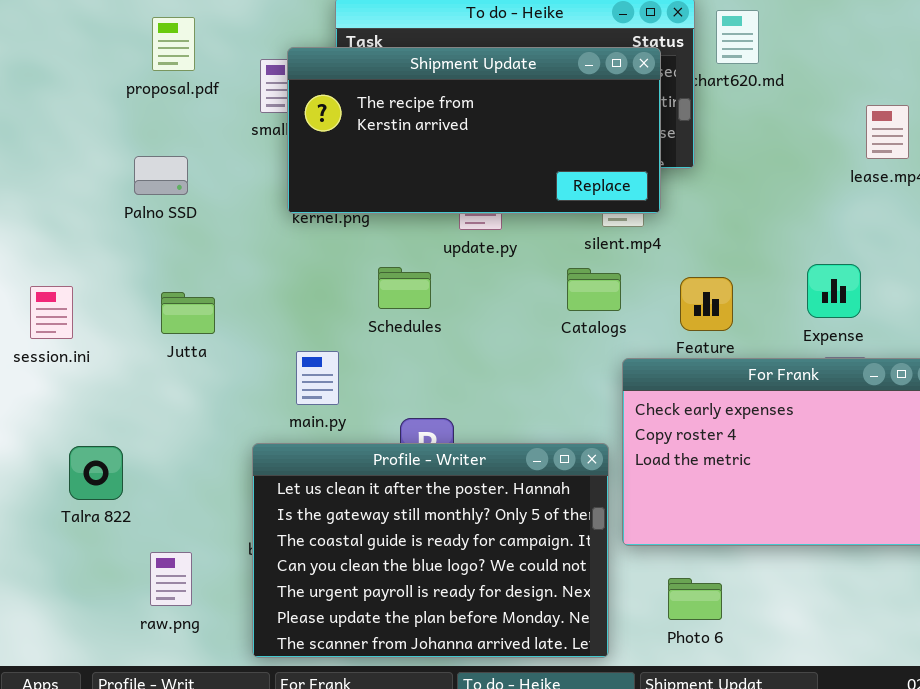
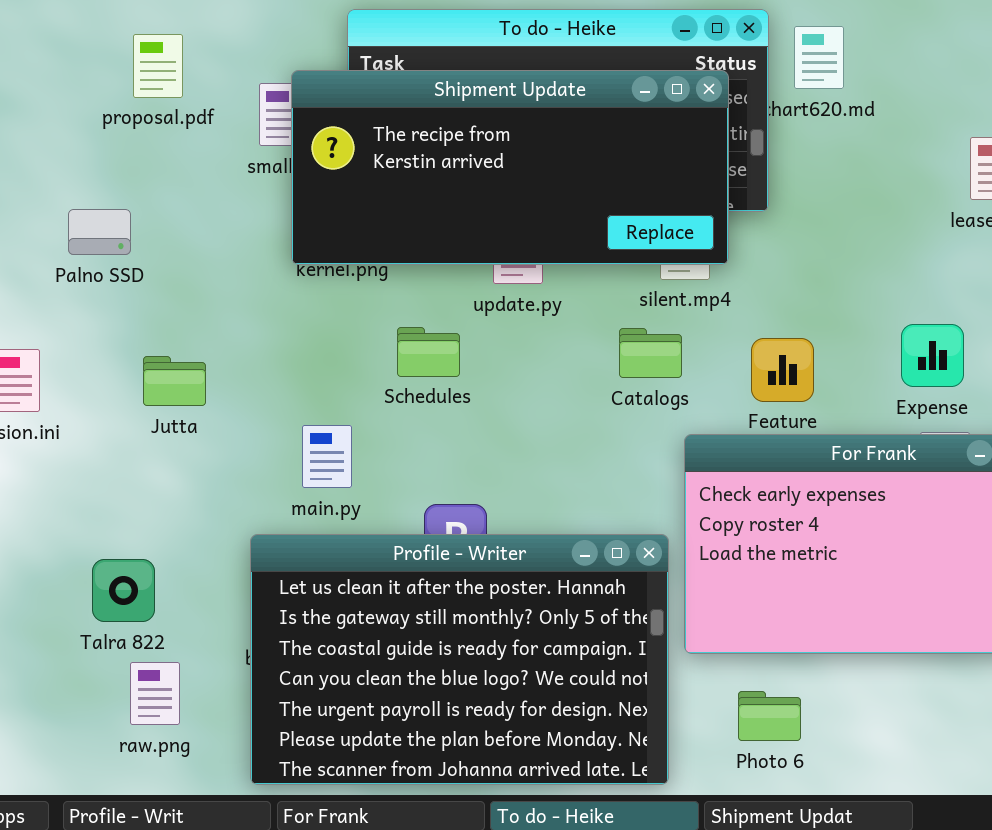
Palno SSD: [134,156,188,195] -> [68,209,131,255], moved
Talra 822: [69,446,123,500] -> [92,559,155,622], moved

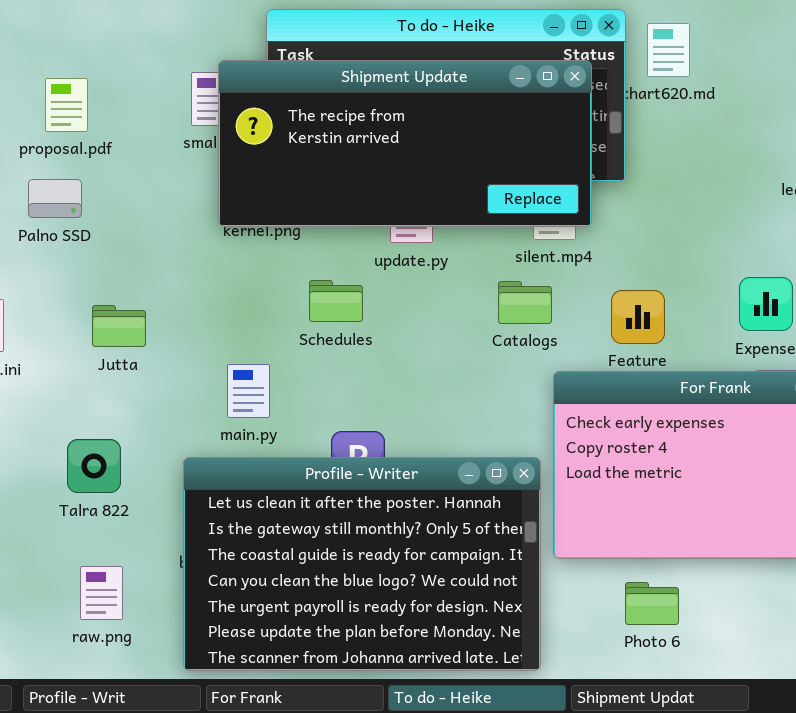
proposal.pdf: [133,34,183,98] -> [45,78,88,132], moved
Talra 822: [92,559,155,622] -> [67,439,121,493], moved
Photo 6: [738,691,801,741] -> [625,582,679,625], moved

